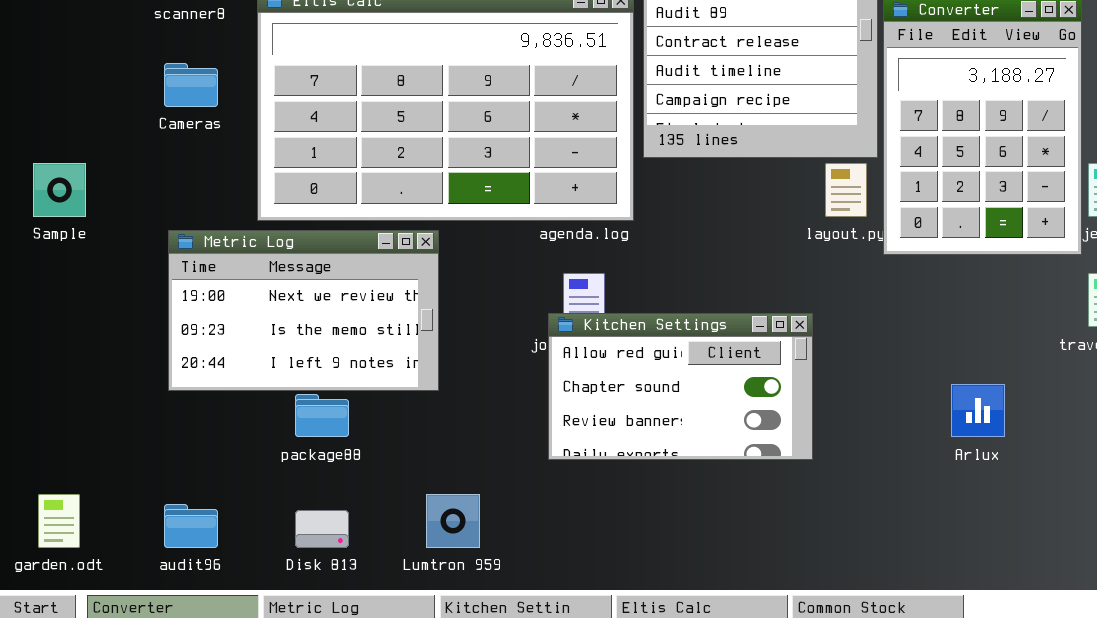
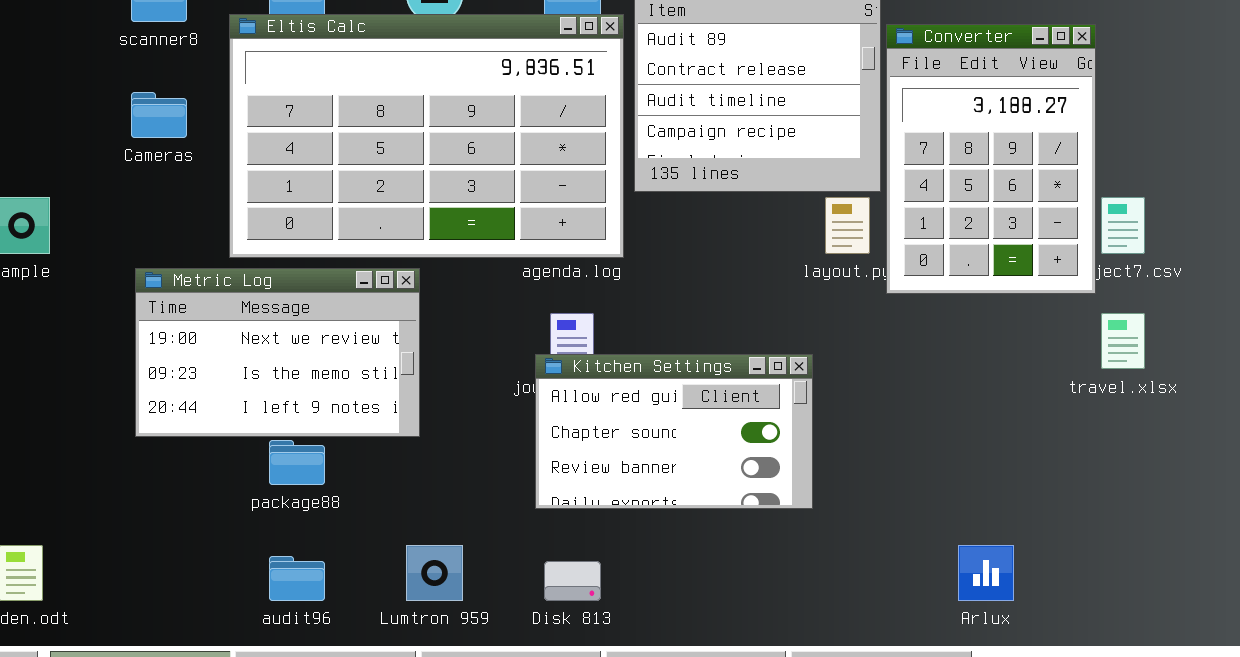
Arlux: [951,384,1005,437] -> [958,545,1014,601], moved
audit96: [164,504,218,548] -> [269,556,325,601], moved
Disk 813: [295,510,349,548] -> [544,561,601,601], moved

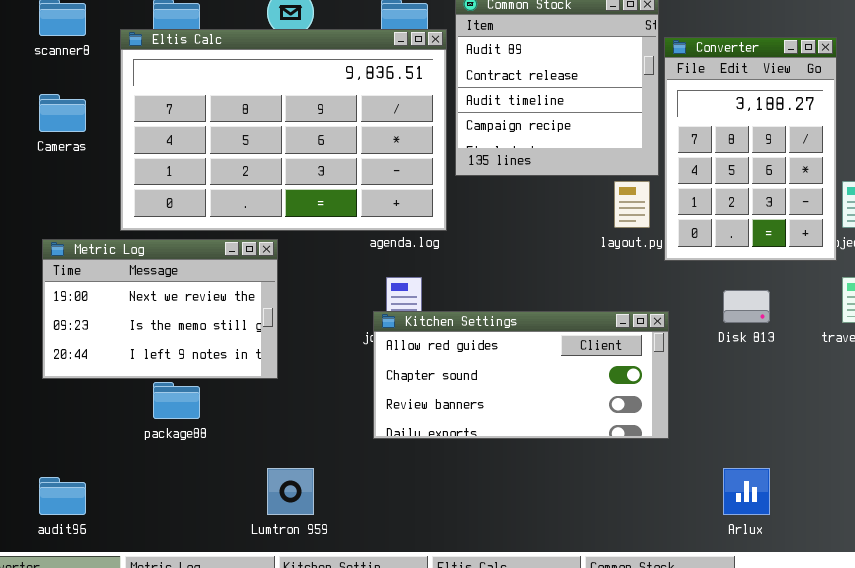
Kitchen Settings: [535,354,813,509] -> [373,311,669,439], resized
audit96: [269,556,325,601] -> [39,477,86,515], moved
Disk 813: [544,561,601,601] -> [723,290,770,323], moved

